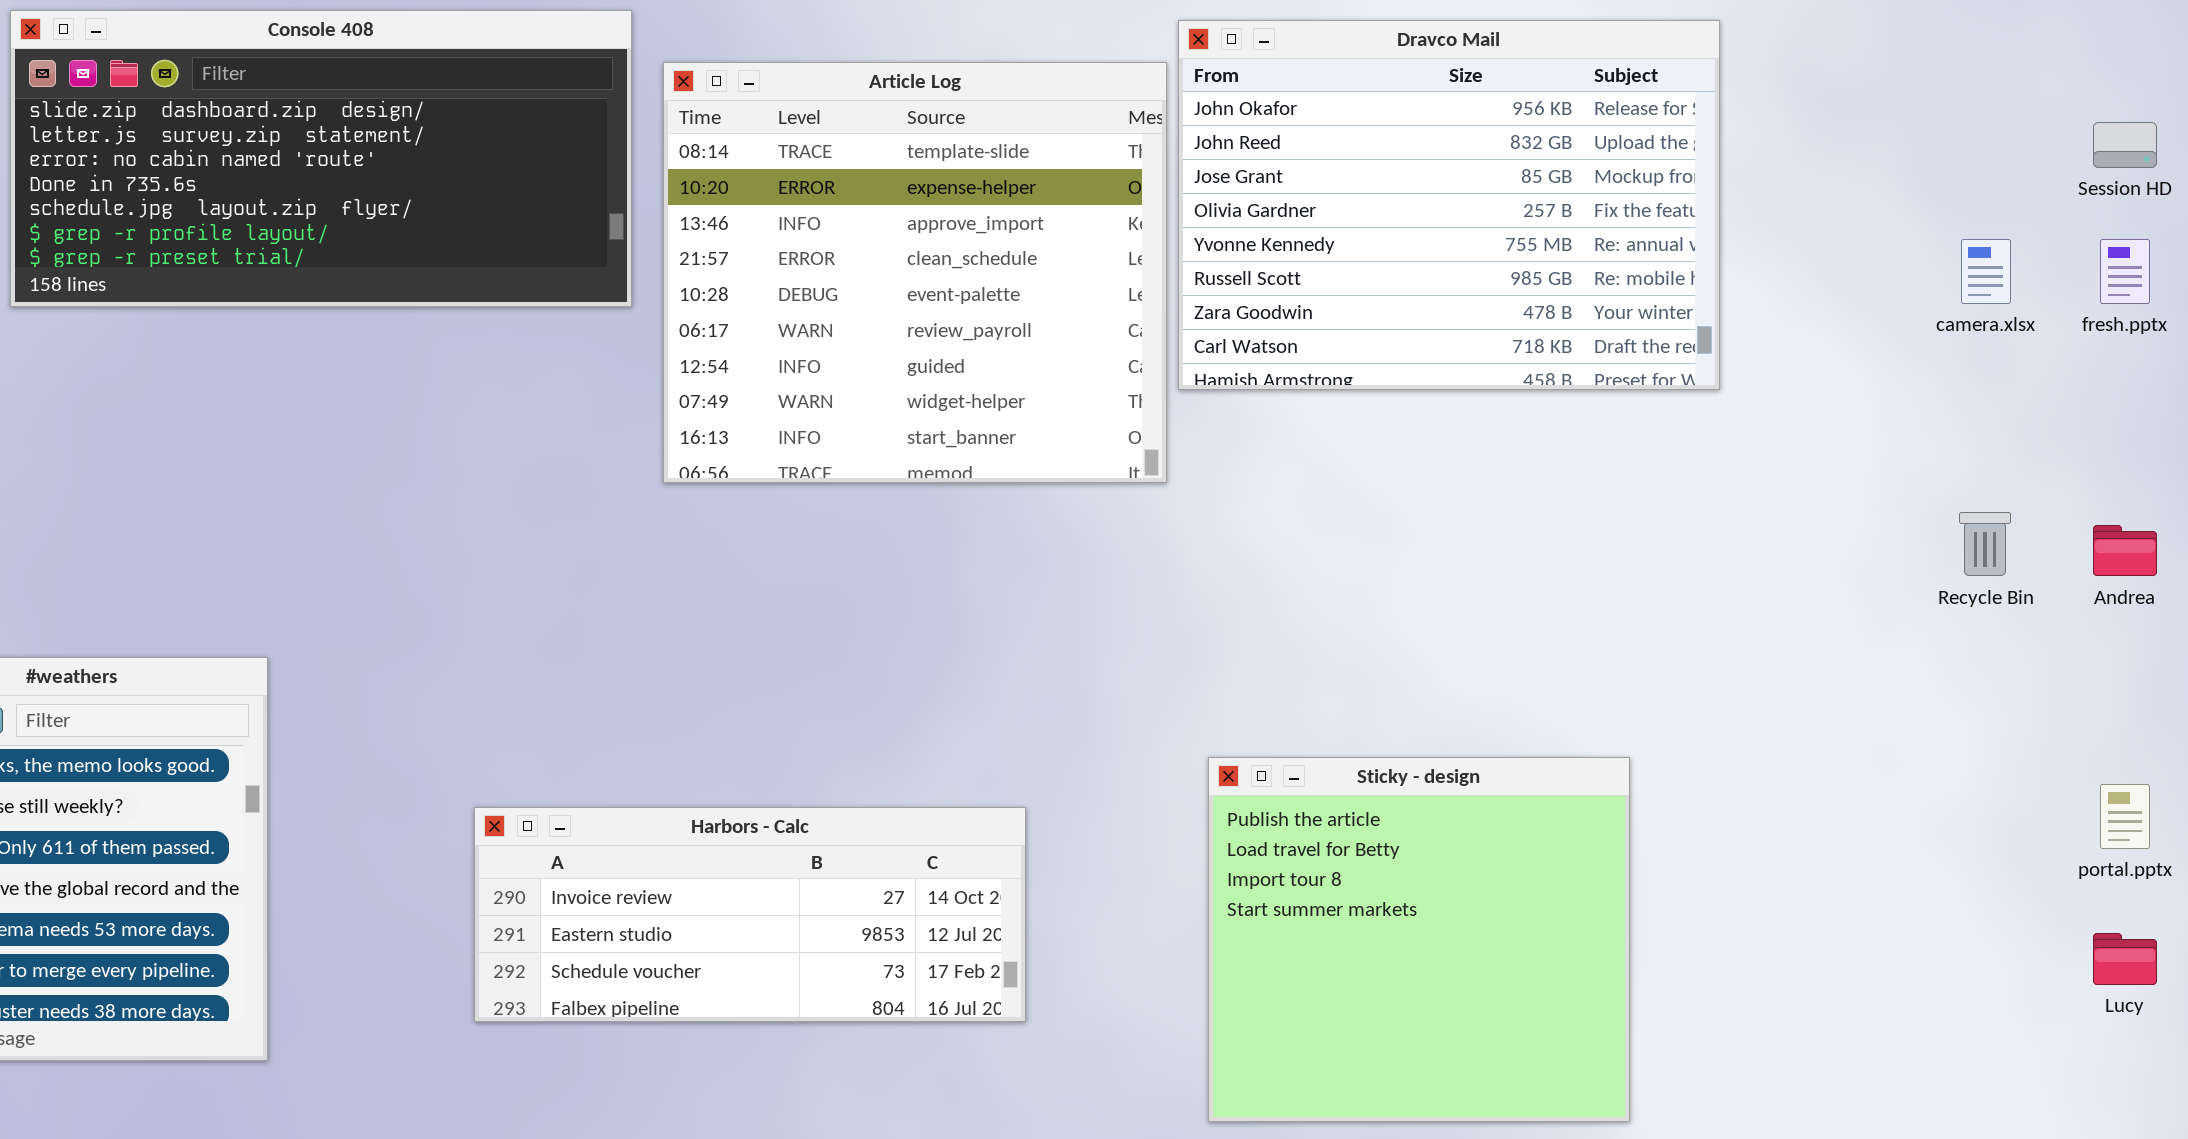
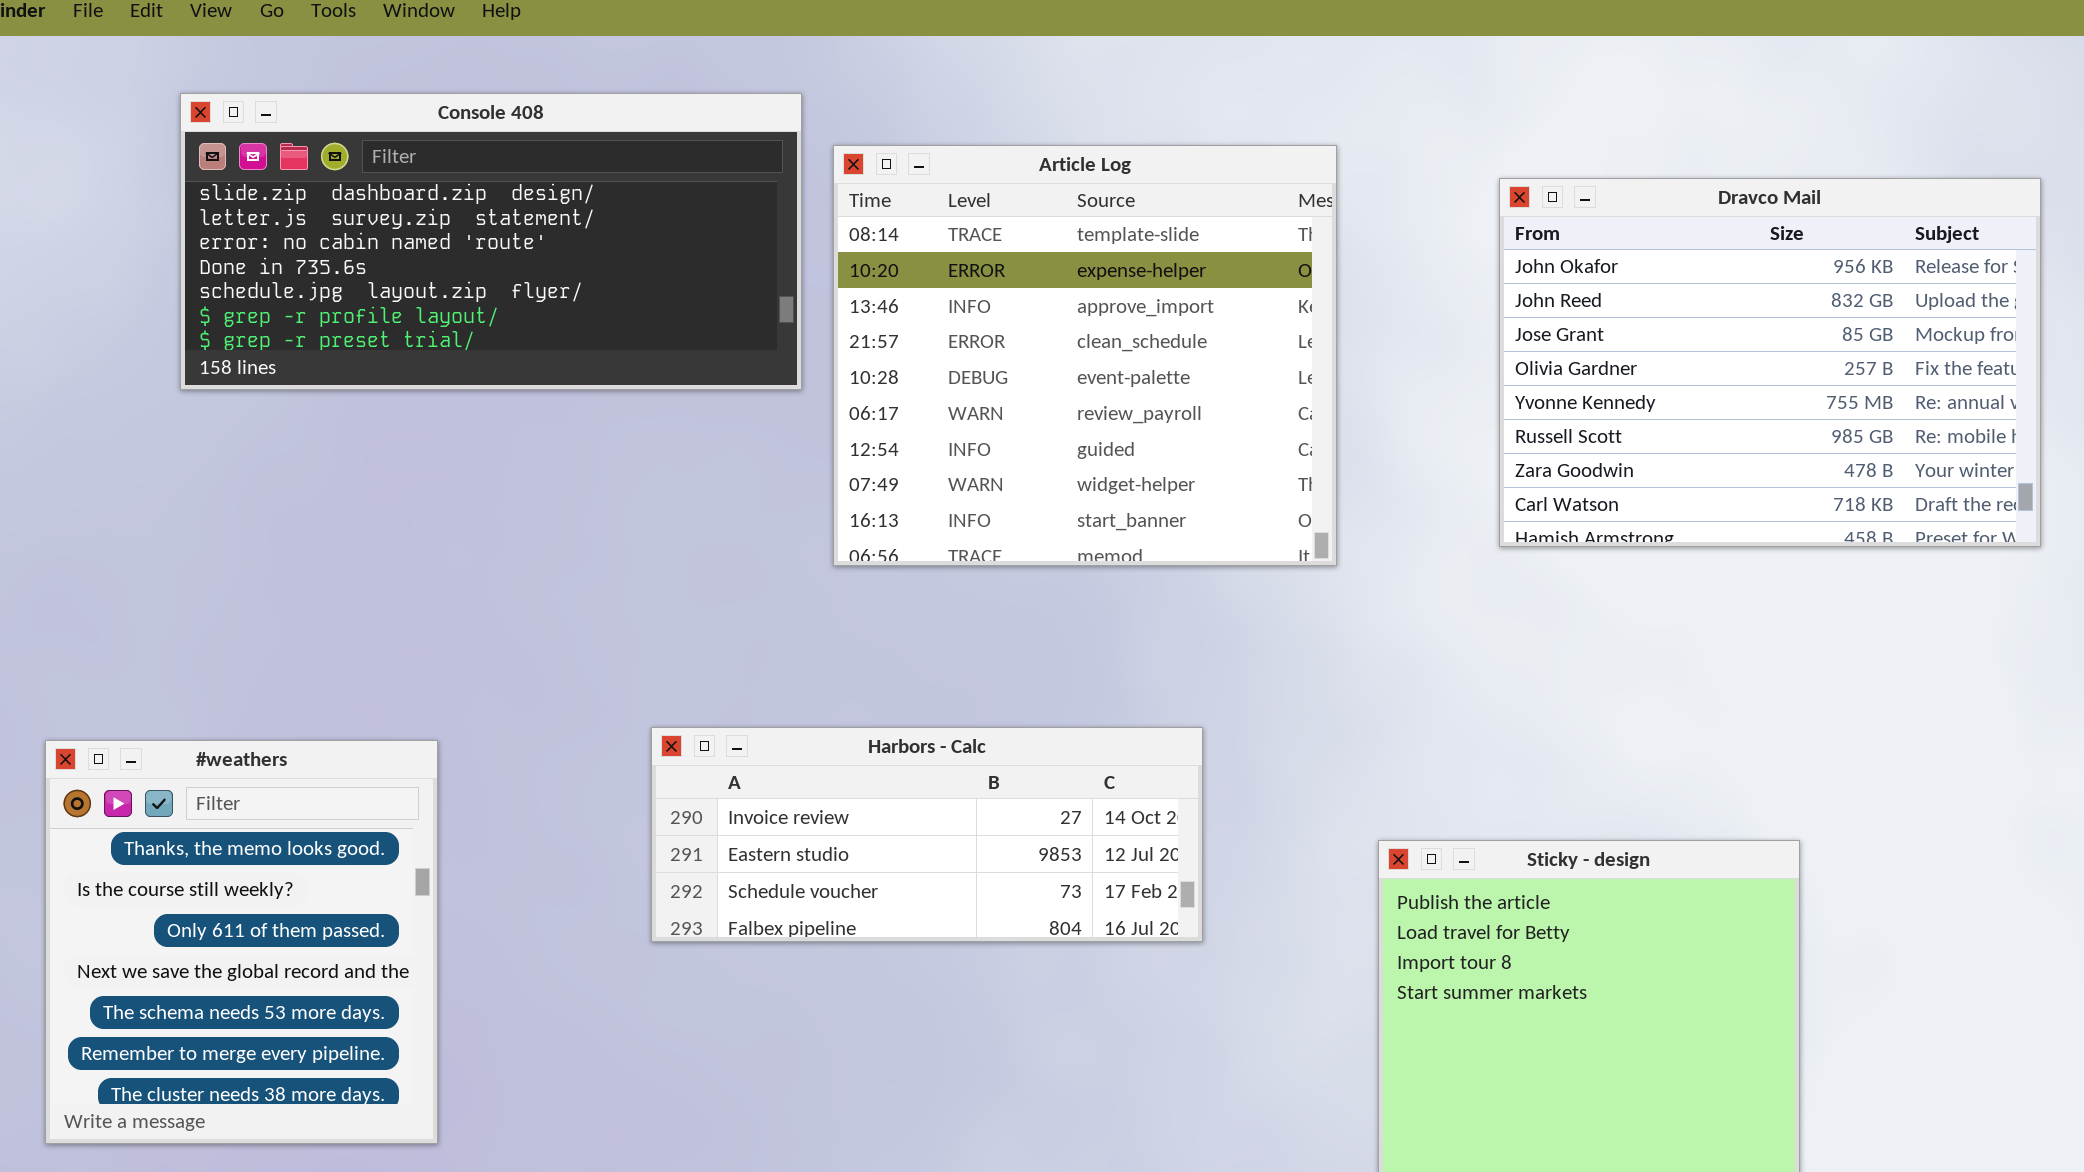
Dravco Mail: [1178,20,1720,390] -> [1499,178,2041,547], moved
Harbors - Calc: [474,807,1026,1022] -> [651,727,1203,942], moved

